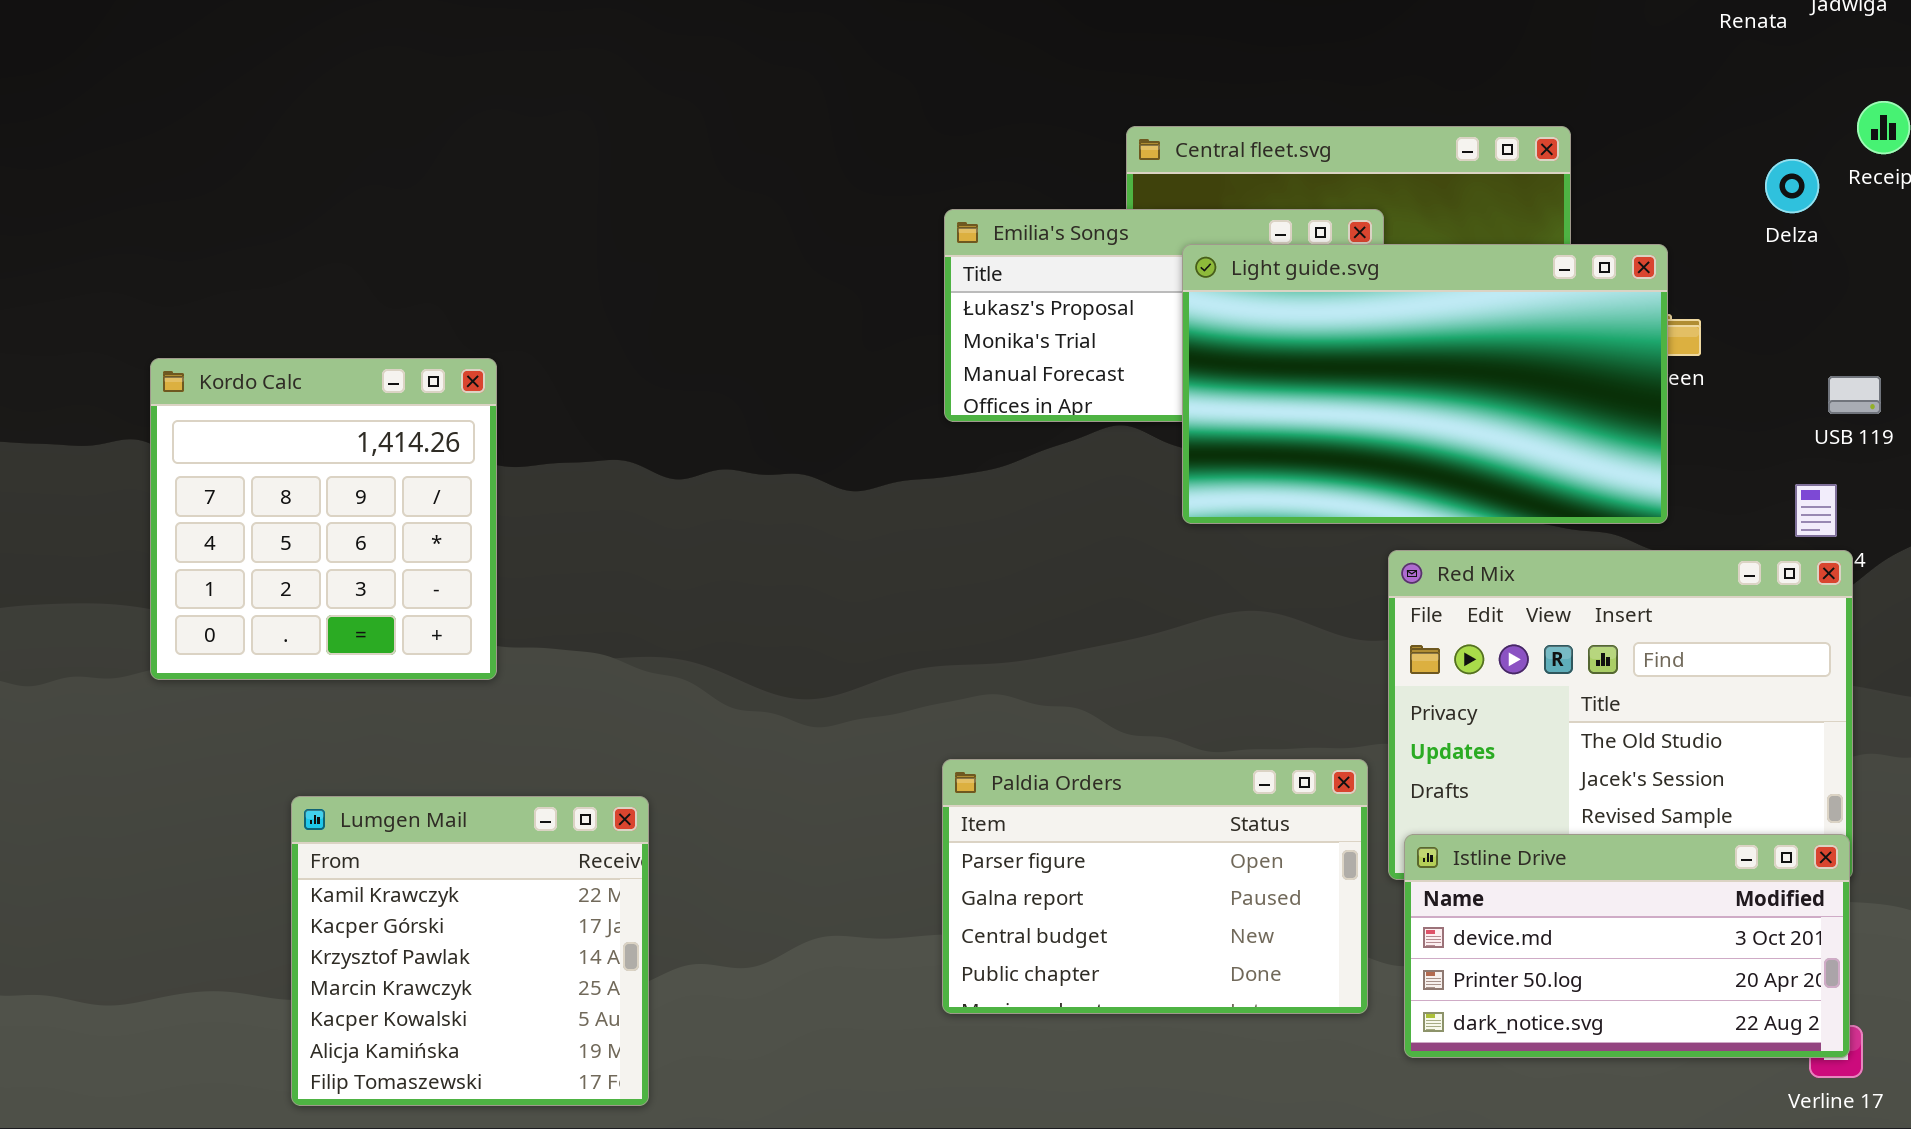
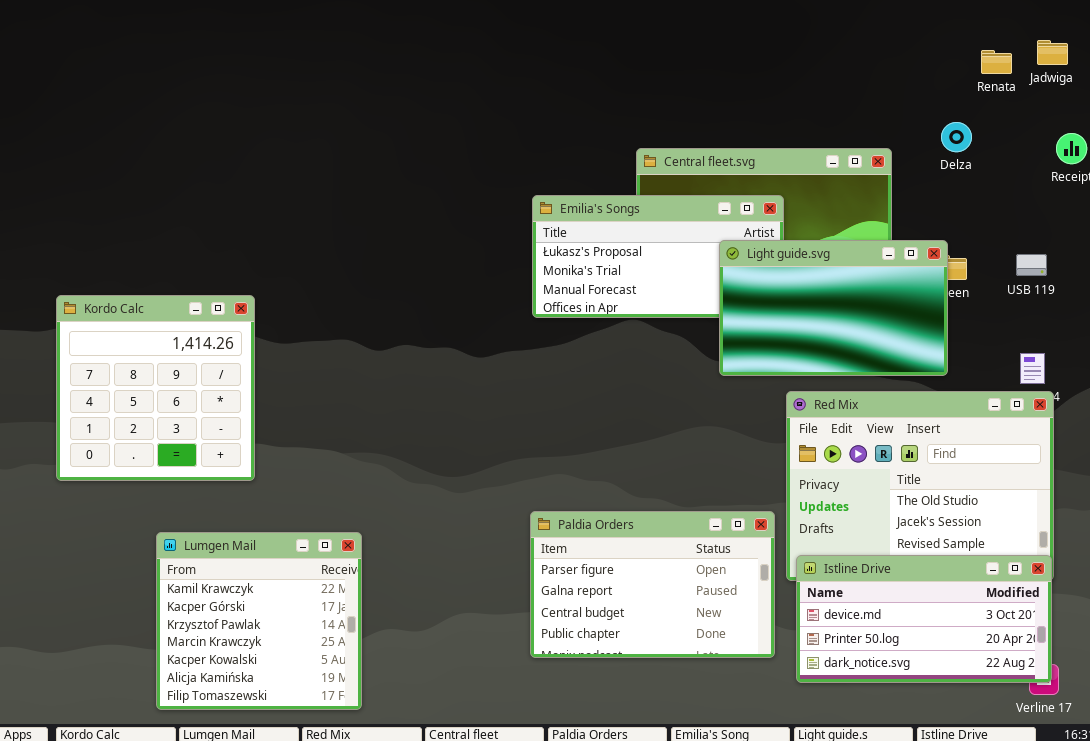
Delza: [1765,159,1819,213] -> [941,122,972,152], moved
Light guide.svg: [1182,244,1668,524] -> [719,240,948,376], resized
Kordo Calc: [150,358,497,680] -> [56,295,255,481], moved
USB 119: [1828,376,1881,414] -> [1016,254,1047,276], moved

